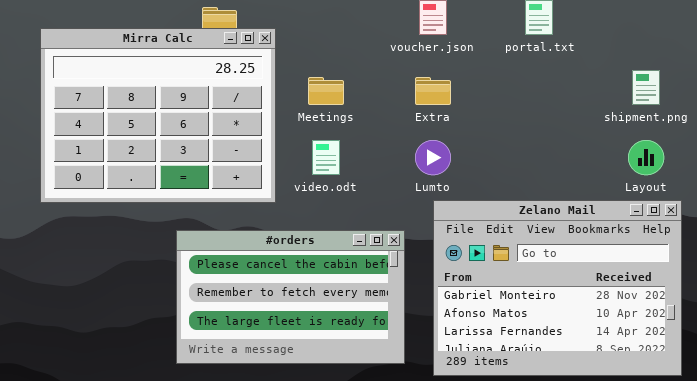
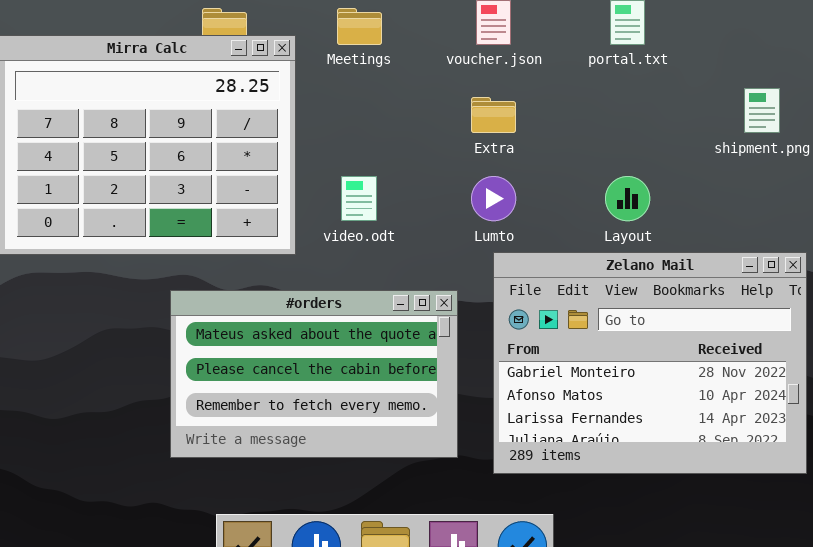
Meetings: [308,77,344,105] -> [337,8,382,45], moved
Layout: [628,140,664,175] -> [605,176,650,221], moved
#orders: [176,230,405,364] -> [170,290,458,458], scrolled up 1 row

